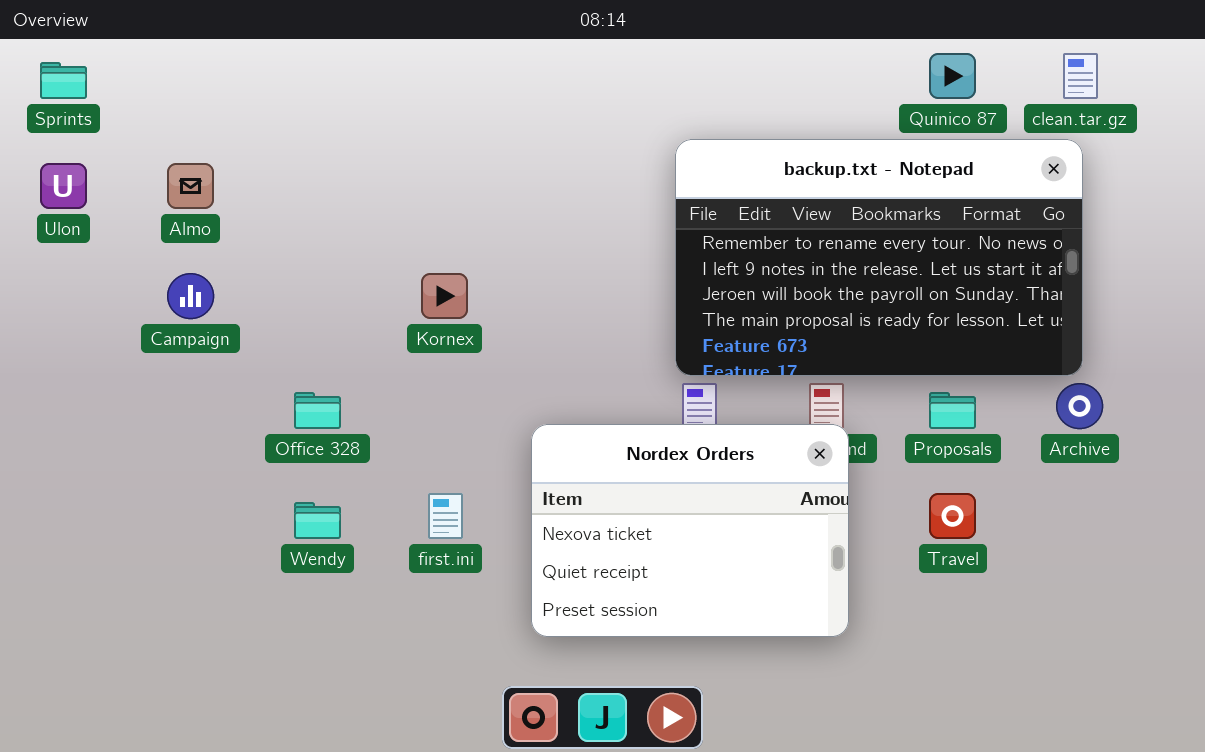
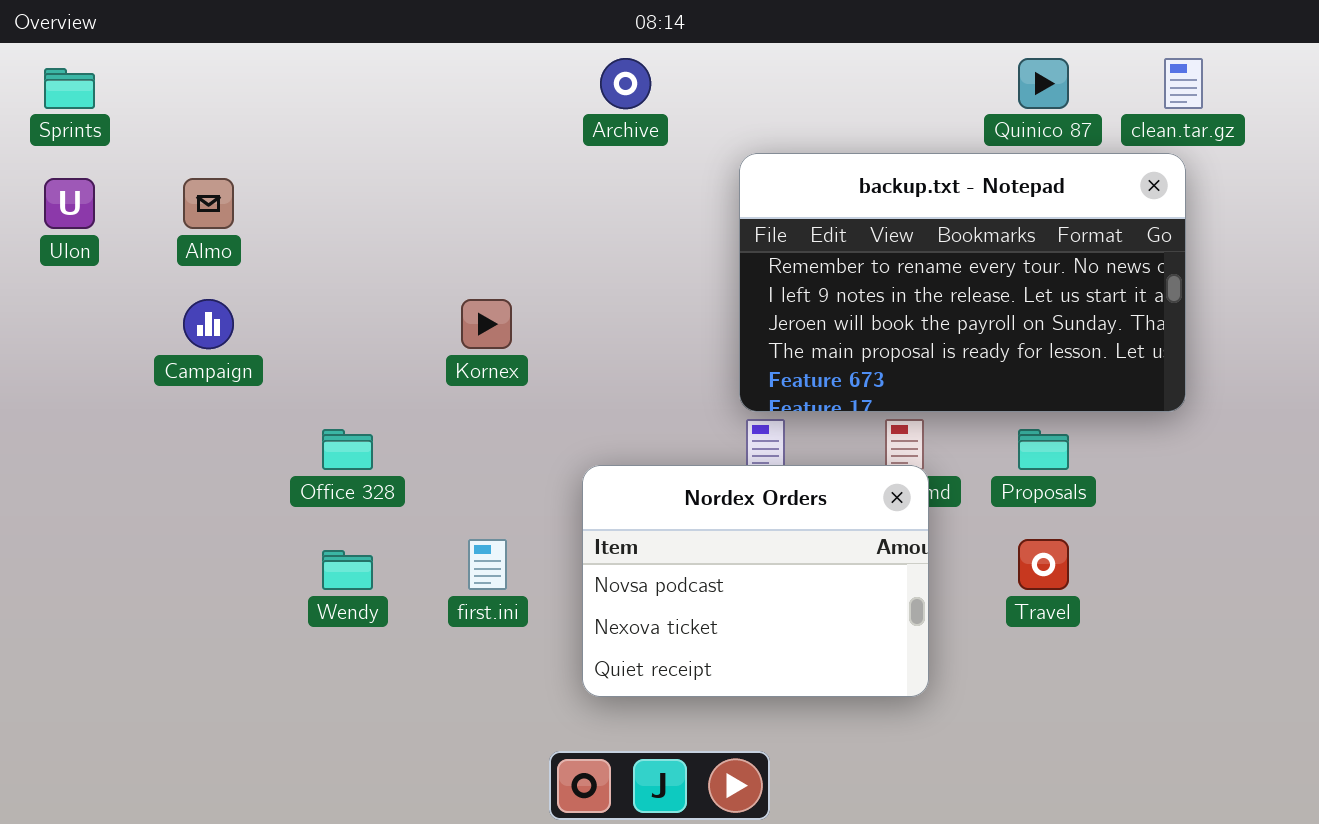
Archive: [1056,383,1103,429] -> [600,58,651,109], moved
Nordex Orders: [531,424,849,637] -> [582,465,929,697], scrolled up 1 row

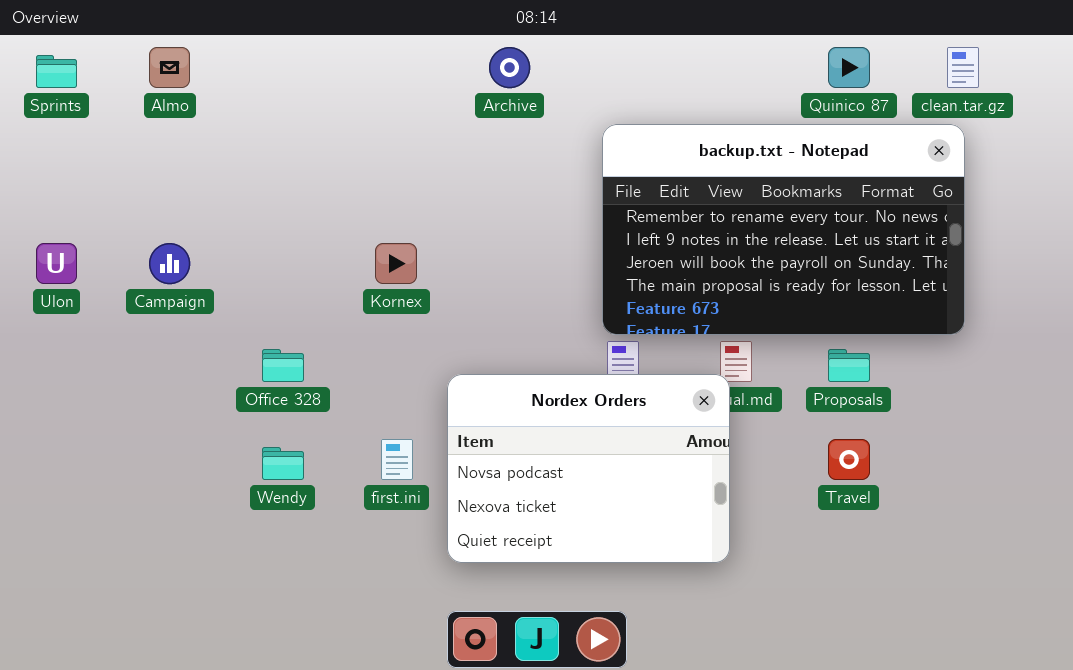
Ulon: [44,178,95,229] -> [36,243,77,284], moved
Almo: [183,178,234,229] -> [149,47,190,88], moved
Nordex Orders: [582,465,929,697] -> [447,374,730,563], moved

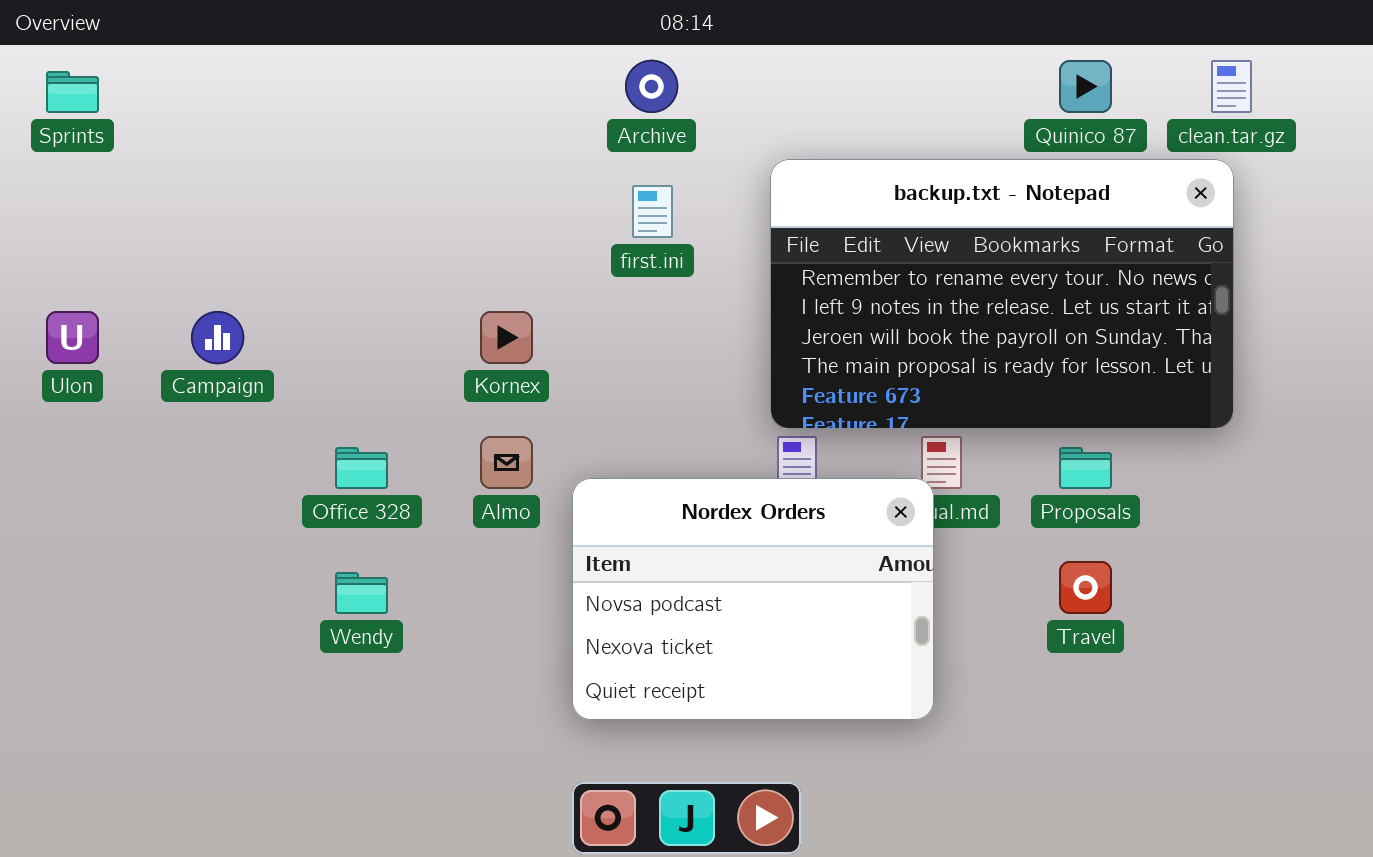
Almo: [149,47,190,88] -> [480,436,533,489], moved
first.ini: [381,439,413,480] -> [632,185,673,238], moved

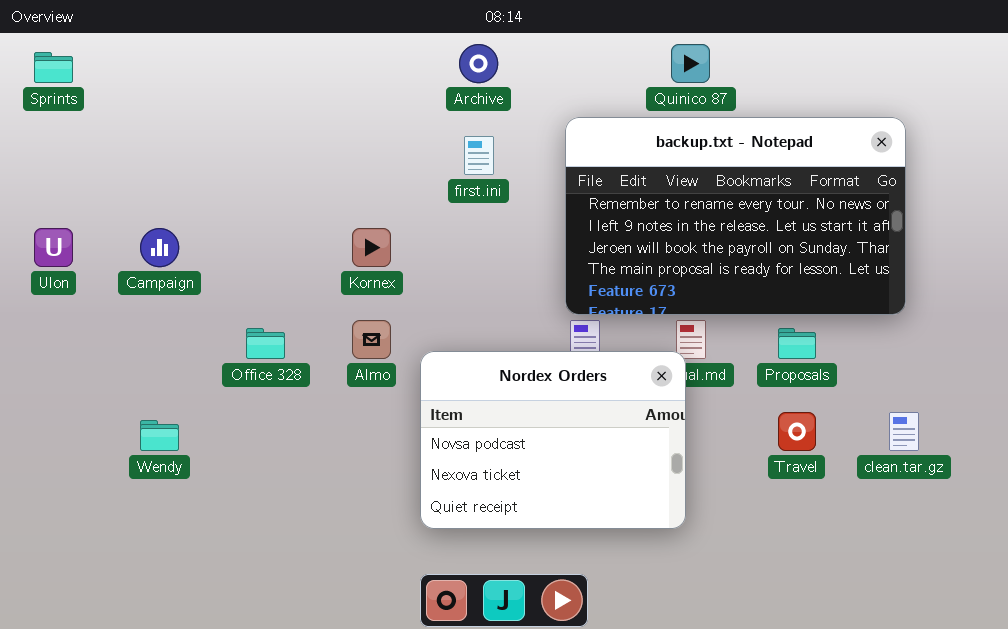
Quinico 87: [1059,60,1112,113] -> [671,44,710,83], moved
clean.tar.gz: [1211,60,1252,113] -> [889,412,919,451], moved
Wendy: [335,572,388,614] -> [140,420,179,451], moved

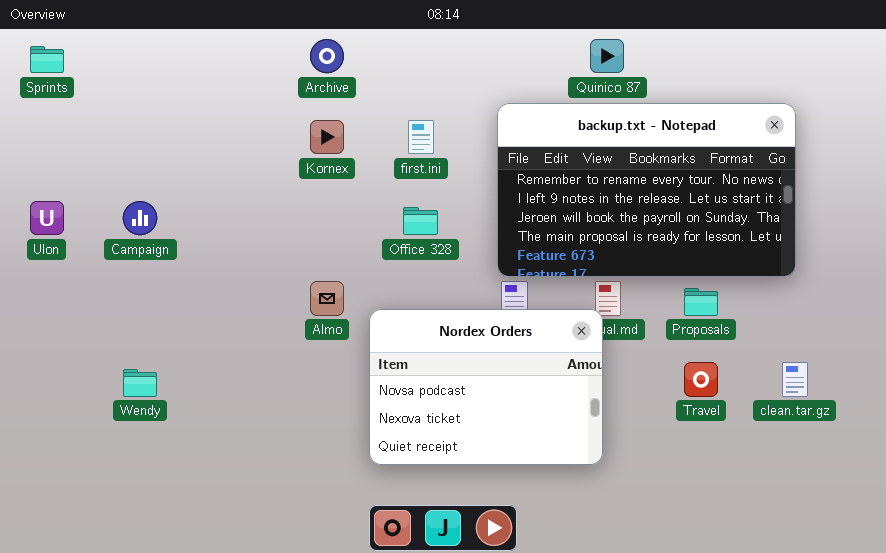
Archive: [459,44,498,83] -> [310,39,344,73], moved
Kornex: [352,228,391,267] -> [310,120,344,154], moved
Office 328: [246,328,285,359] -> [403,207,438,235], moved

